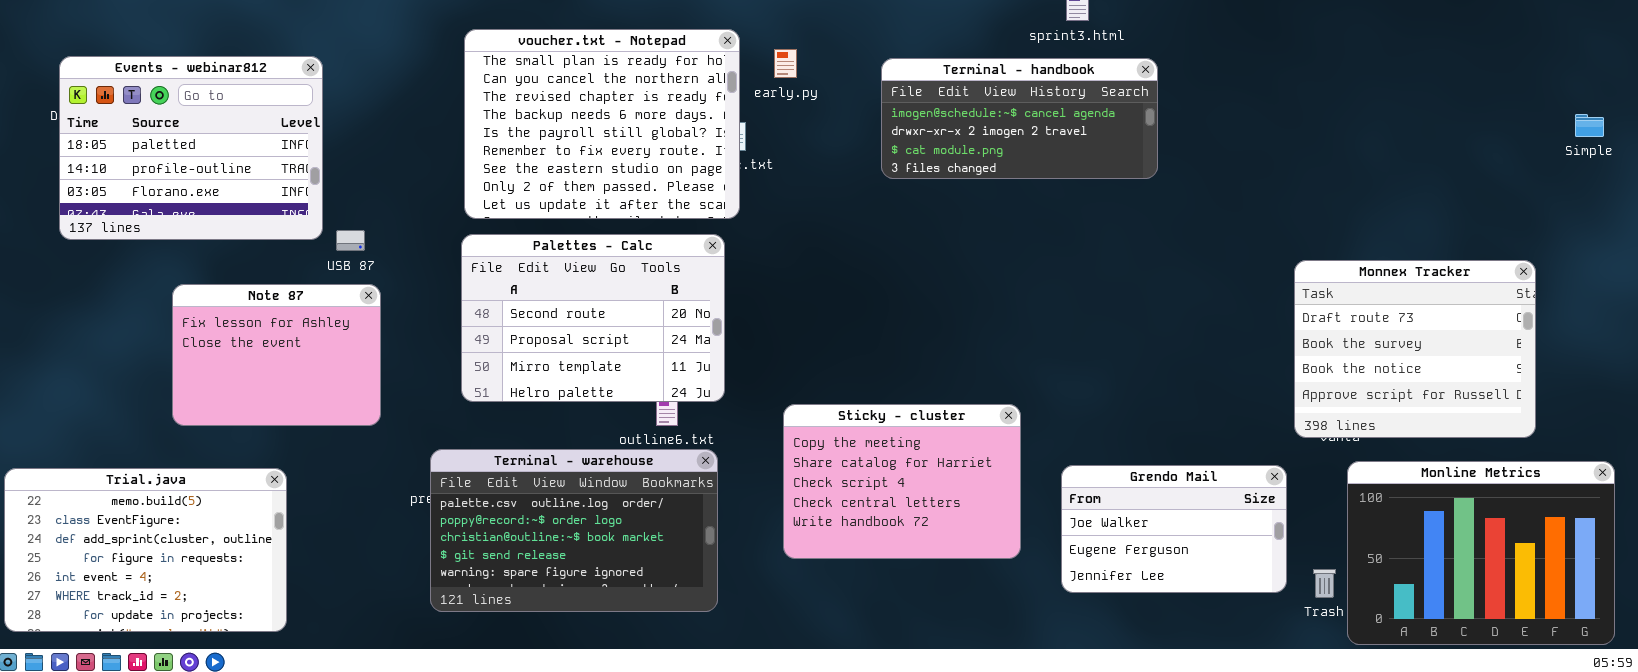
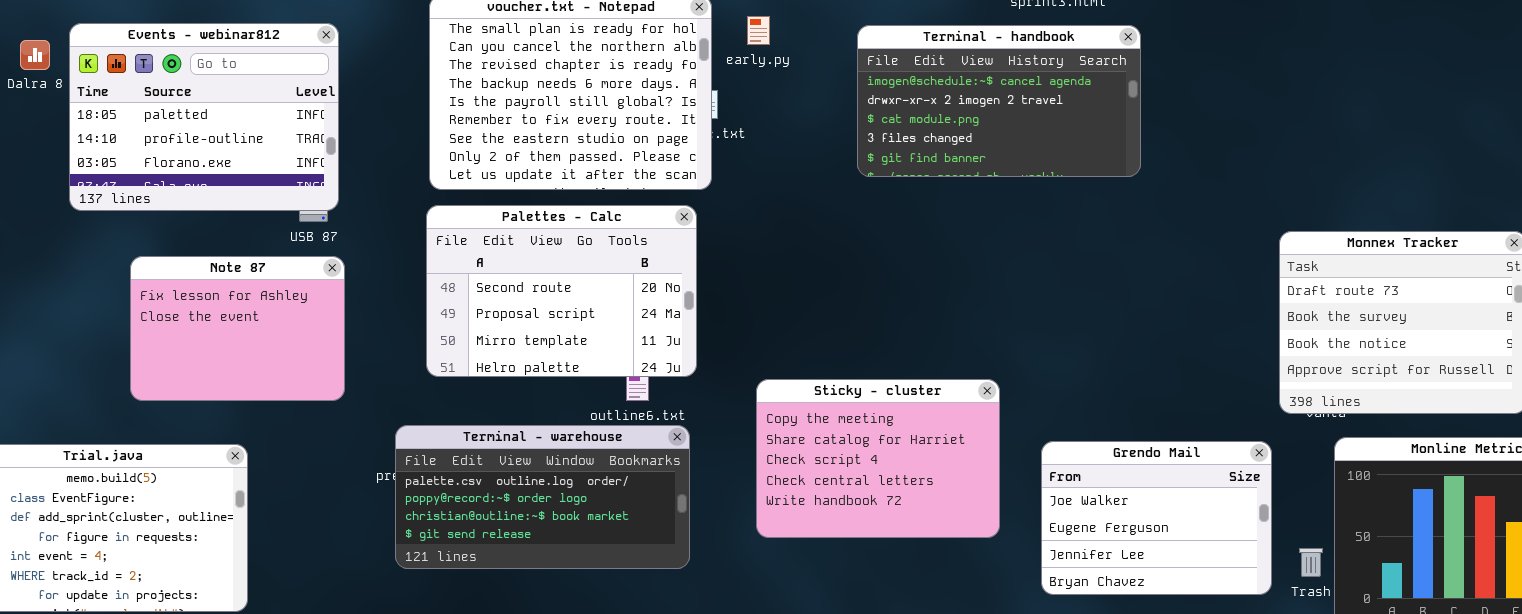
Events - webinar812: [59,56,323,240] -> [69,23,339,211], moved
Terminal - handbook: [881,58,1158,179] -> [857,25,1141,177], resized
Terminal - warehouse: [430,449,718,612] -> [395,425,690,569], resized
Grendo Mail: [1061,465,1287,593] -> [1041,441,1272,595], resized

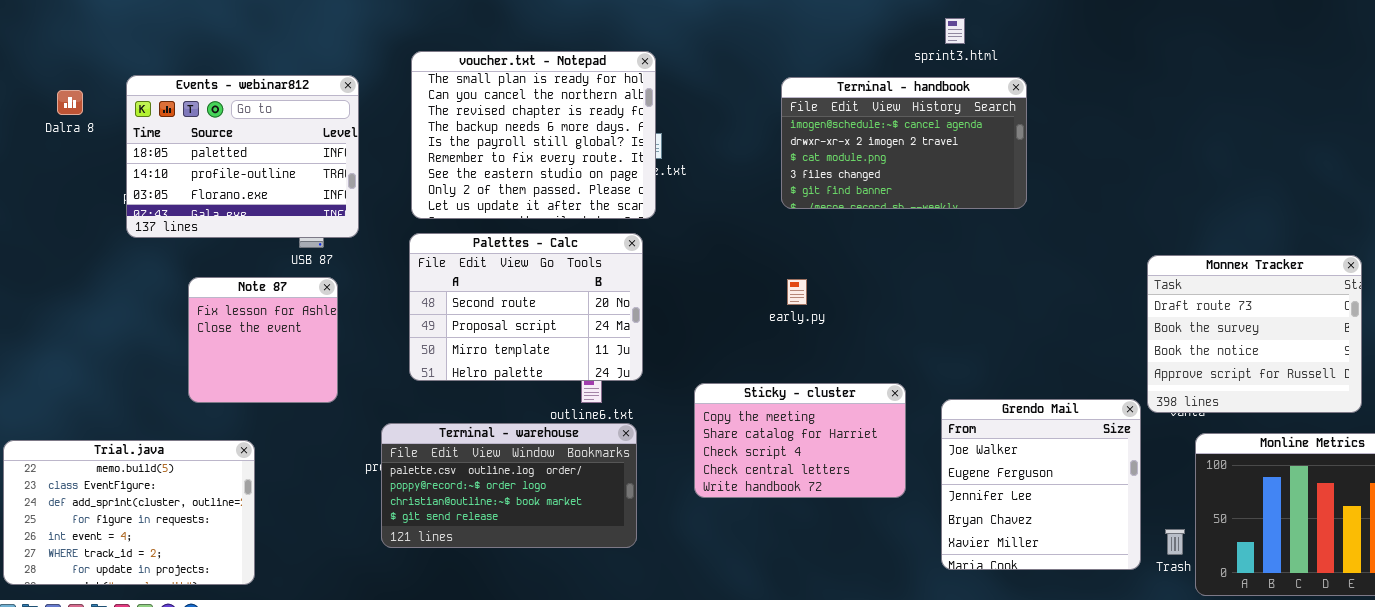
early.py: [747,16,770,45] -> [787,279,807,305], moved
Events - webinar812: [69,23,339,211] -> [126,75,359,238], moved
Note 87: [130,256,345,401] -> [188,277,338,403], resized
Sticky - cluster: [756,379,1000,538] -> [694,383,906,498], resized
Grendo Mail: [1041,441,1272,595] -> [941,399,1141,570], resized

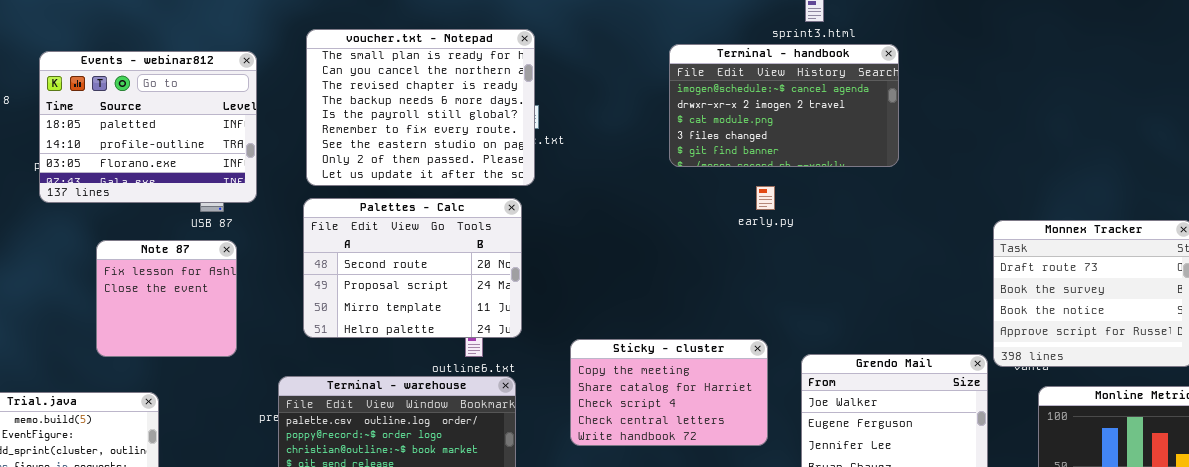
Terminal - handbook: [781,77,1027,209] -> [669,44,899,167], moved
early.py: [787,279,807,305] -> [756,186,775,210], moved

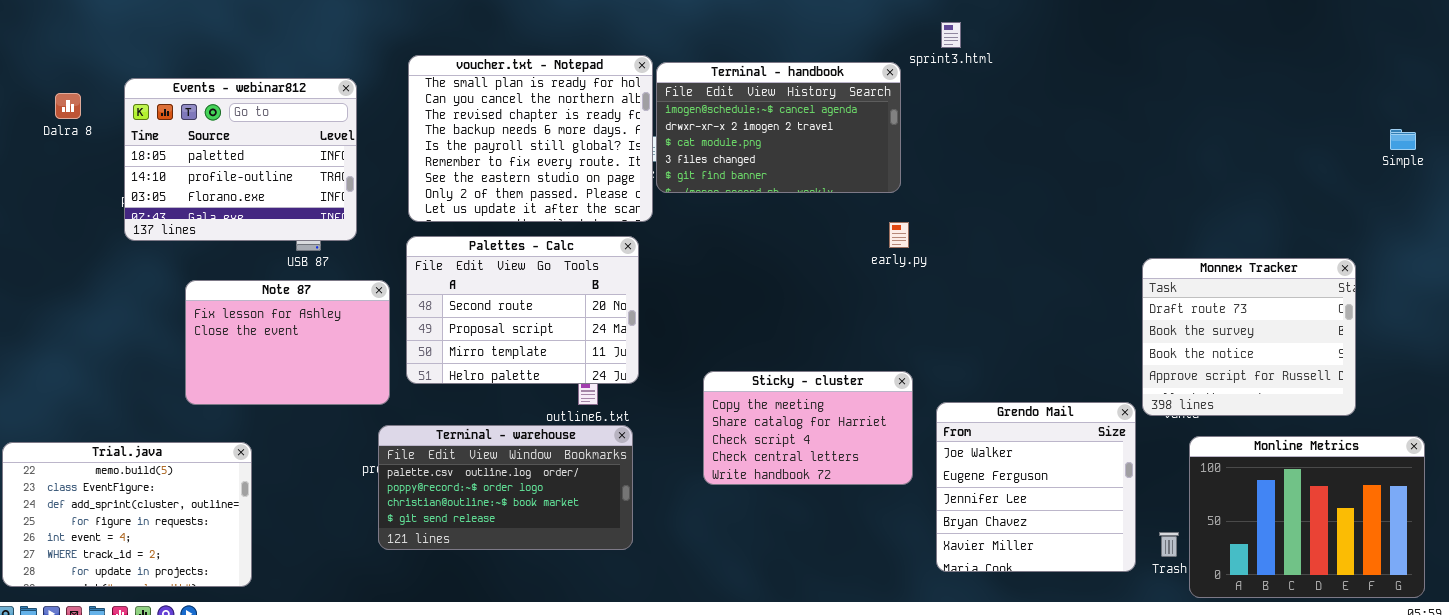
Terminal - handbook: [669,44,899,167] -> [656,62,901,193], moved
Note 87: [96,240,237,357] -> [185,280,390,405], resized
Sticky - cluster: [570,339,768,446] -> [703,371,913,485], moved

